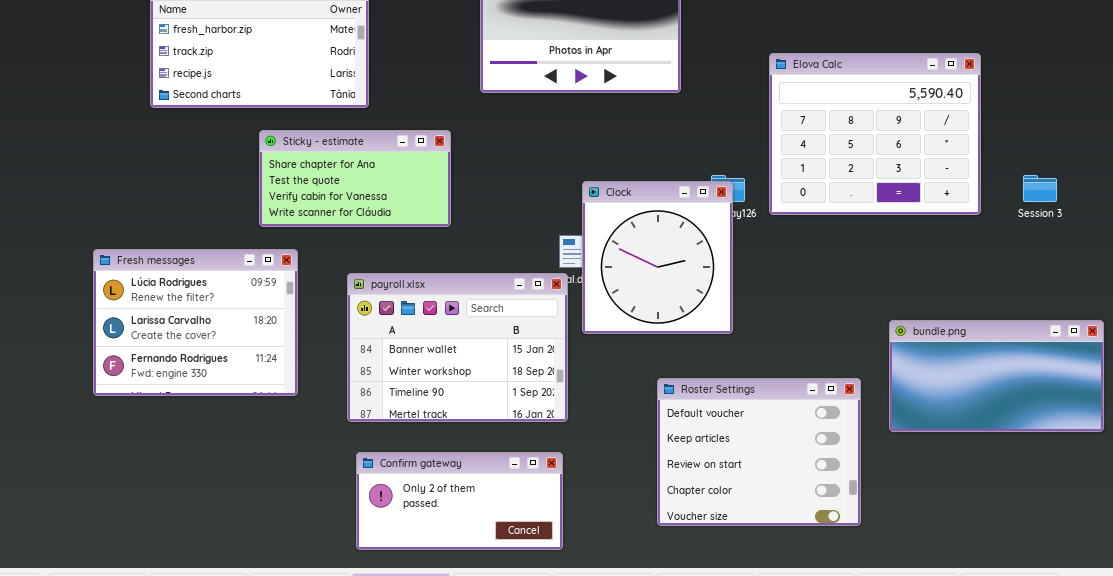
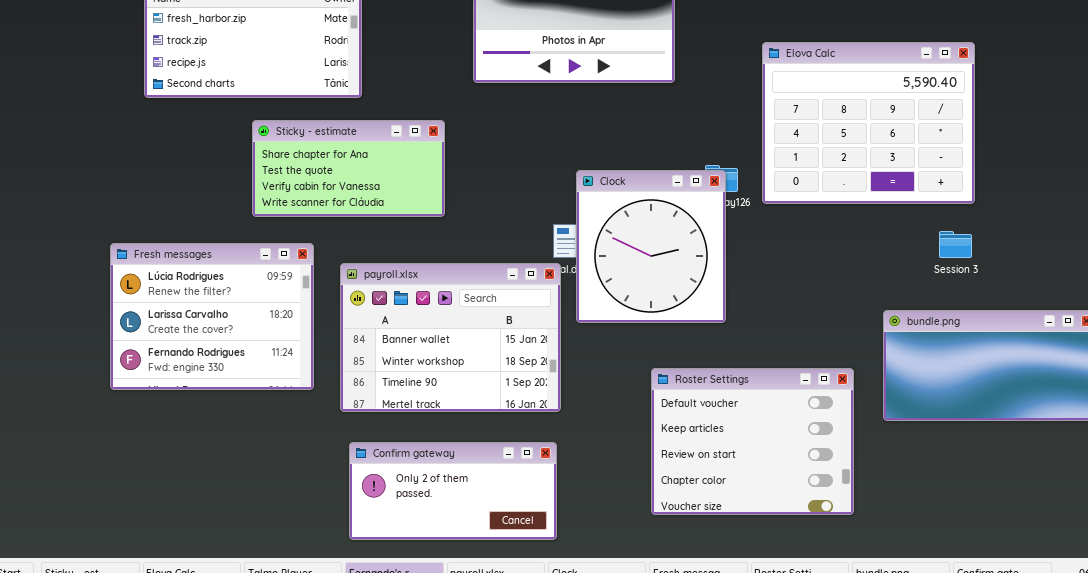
Session 3: [1023,175,1057,202] -> [939,231,972,258], moved
Fresh messages: [93,249,298,396] -> [110,243,314,390], moved

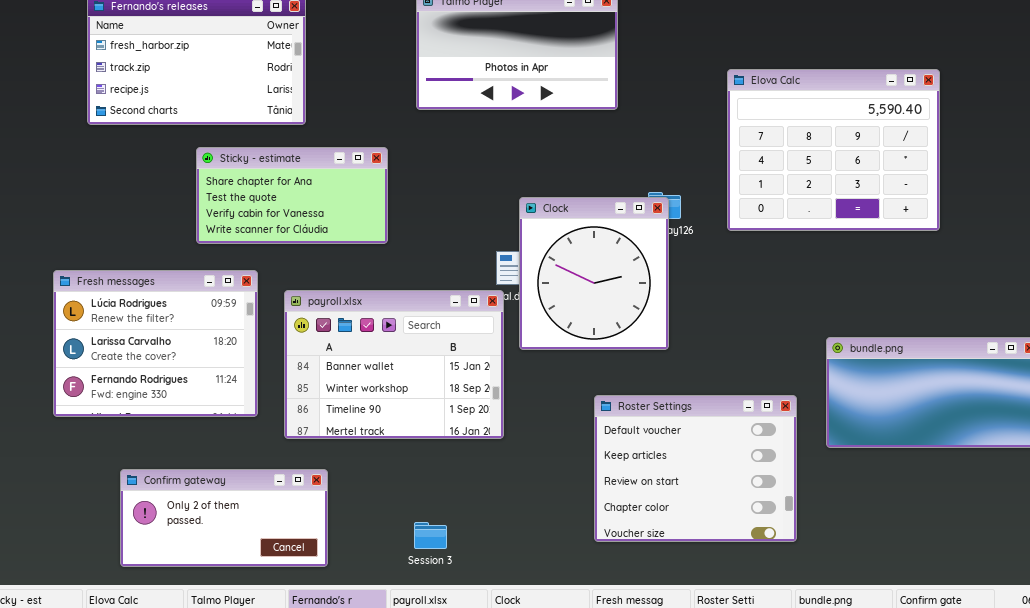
Elova Calc: [762,42,975,204] -> [727,69,940,231], moved
Session 3: [939,231,972,258] -> [414,522,447,549], moved
Confirm gateway: [349,442,557,540] -> [120,469,328,567], moved

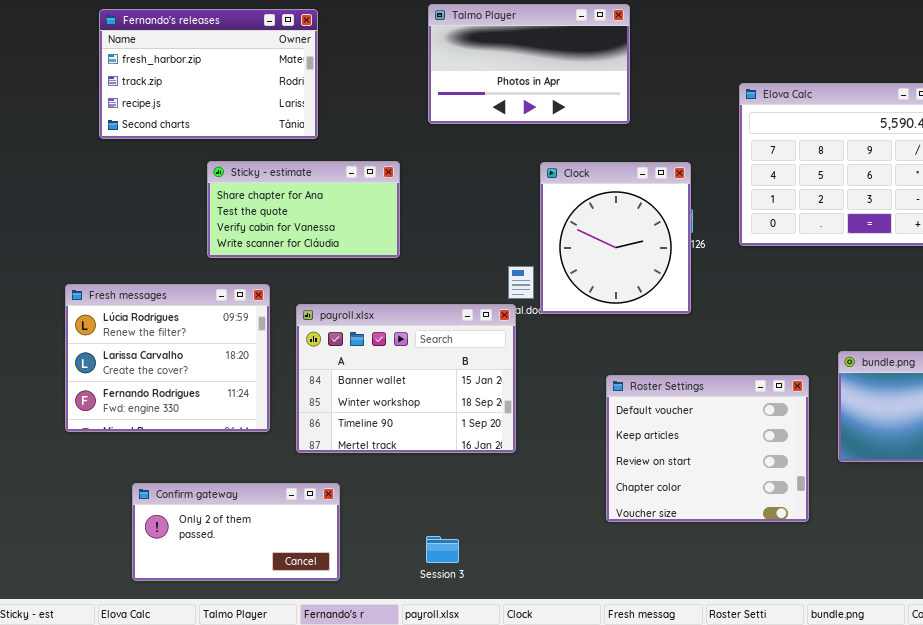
Clock: [519,197,669,350] -> [540,162,691,314], moved
Roster Settings: [594,395,797,542] -> [606,375,809,522], moved

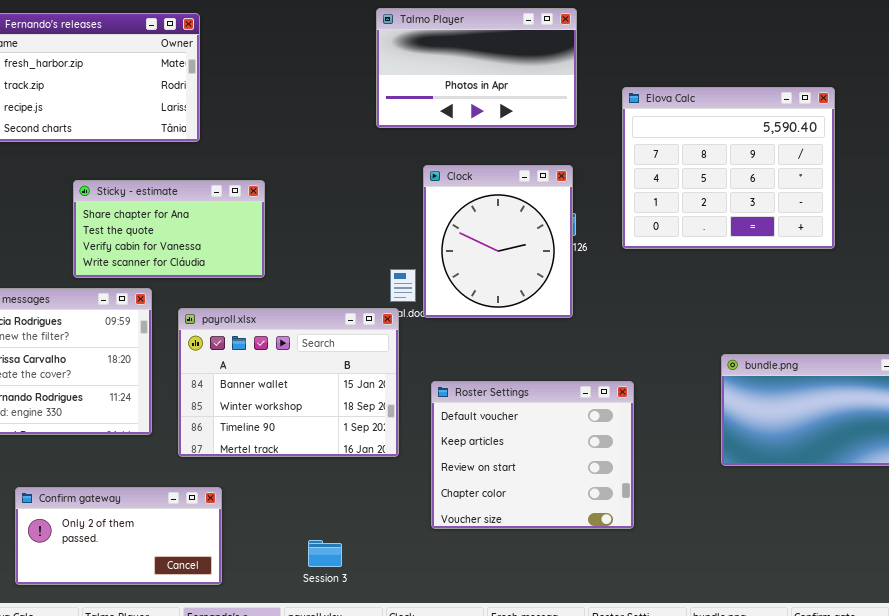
Talmo Player: [428,4,630,124] -> [376,8,577,128], moved
Sticky - estimate: [207,161,400,258] -> [73,180,265,278], moved
Roster Settings: [606,375,809,522] -> [431,381,634,529], moved

